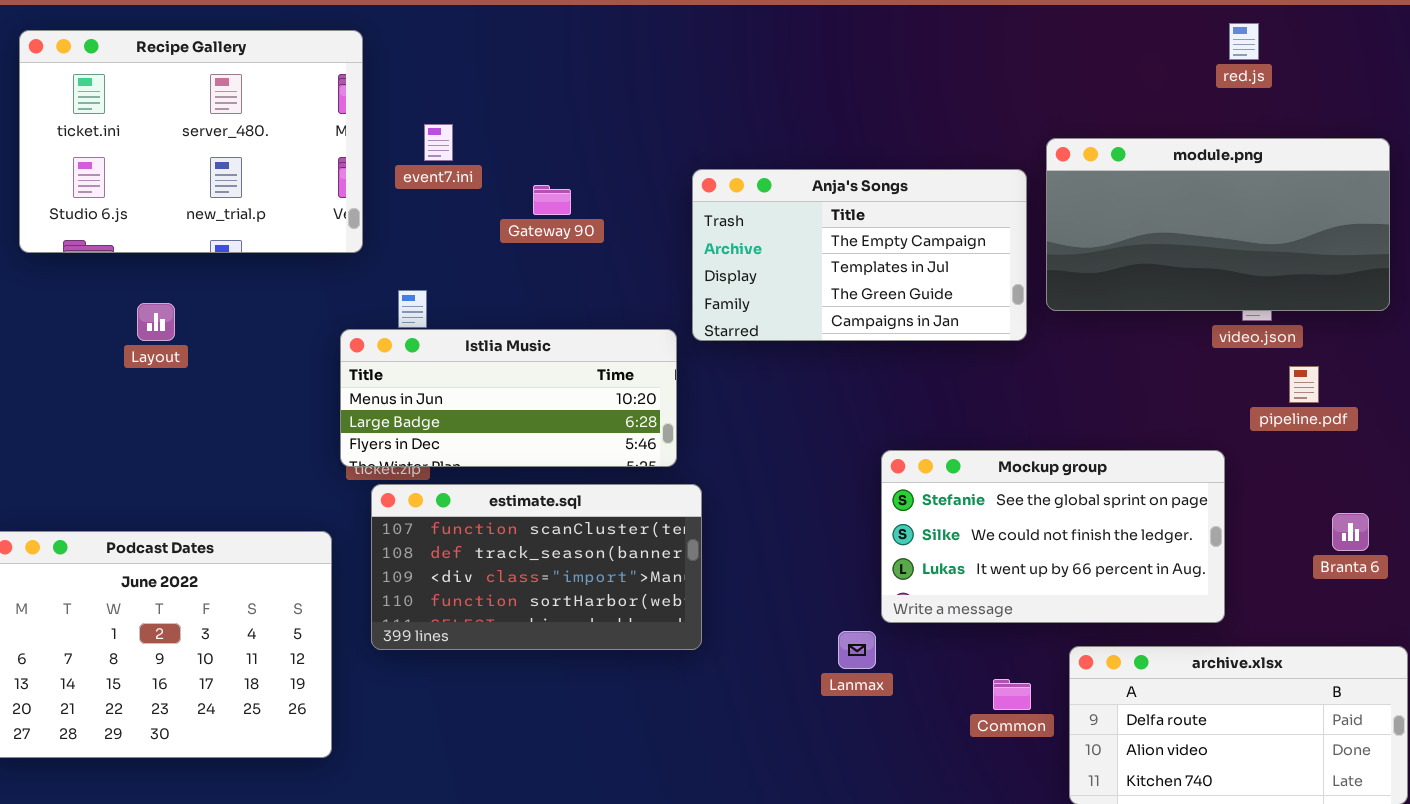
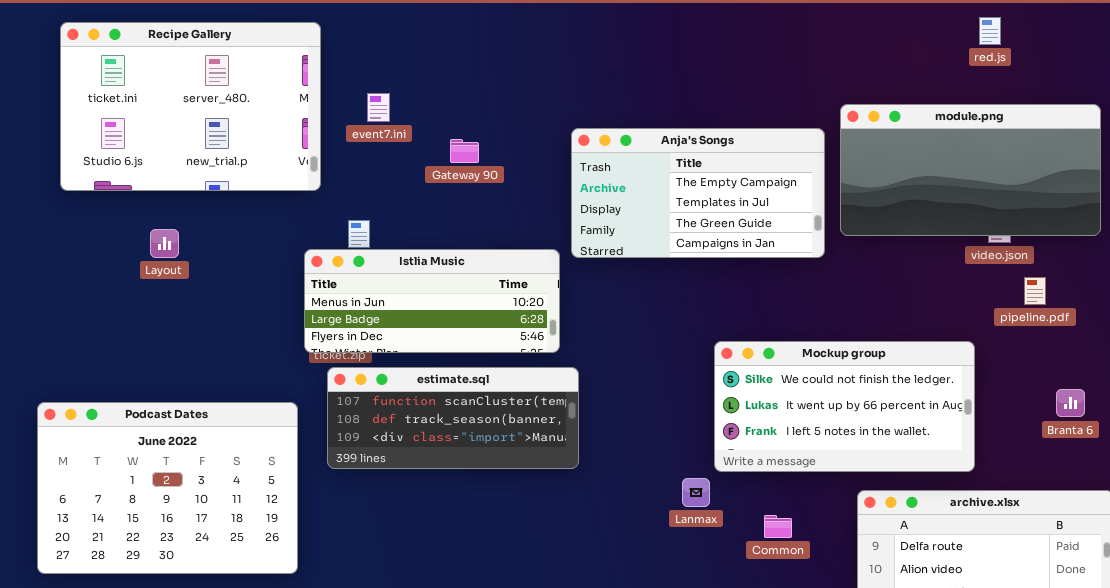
Mockup group: [881,450,1225,623] -> [714,341,975,472], scrolled down 1 row
estimate.sql: [371,484,702,650] -> [327,367,579,469], resized
Common: [993,679,1031,710] -> [764,515,792,538], moved

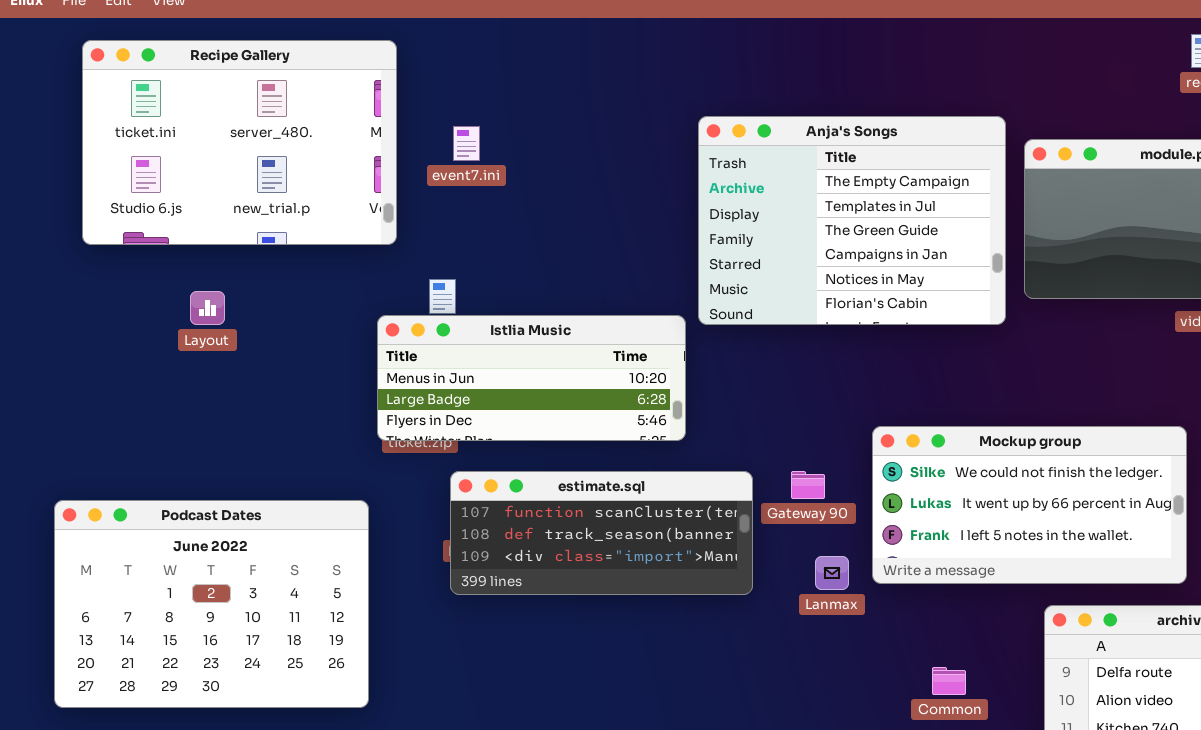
Anja's Songs: [571,128,825,258] -> [698,116,1006,325], resized
Gateway 90: [450,139,479,163] -> [791,471,825,499], moved
estimate.sql: [327,367,579,469] -> [450,471,753,595], moved
Lanmax: [682,478,710,507] -> [815,556,849,590], moved
Common: [764,515,792,538] -> [932,667,966,695], moved

